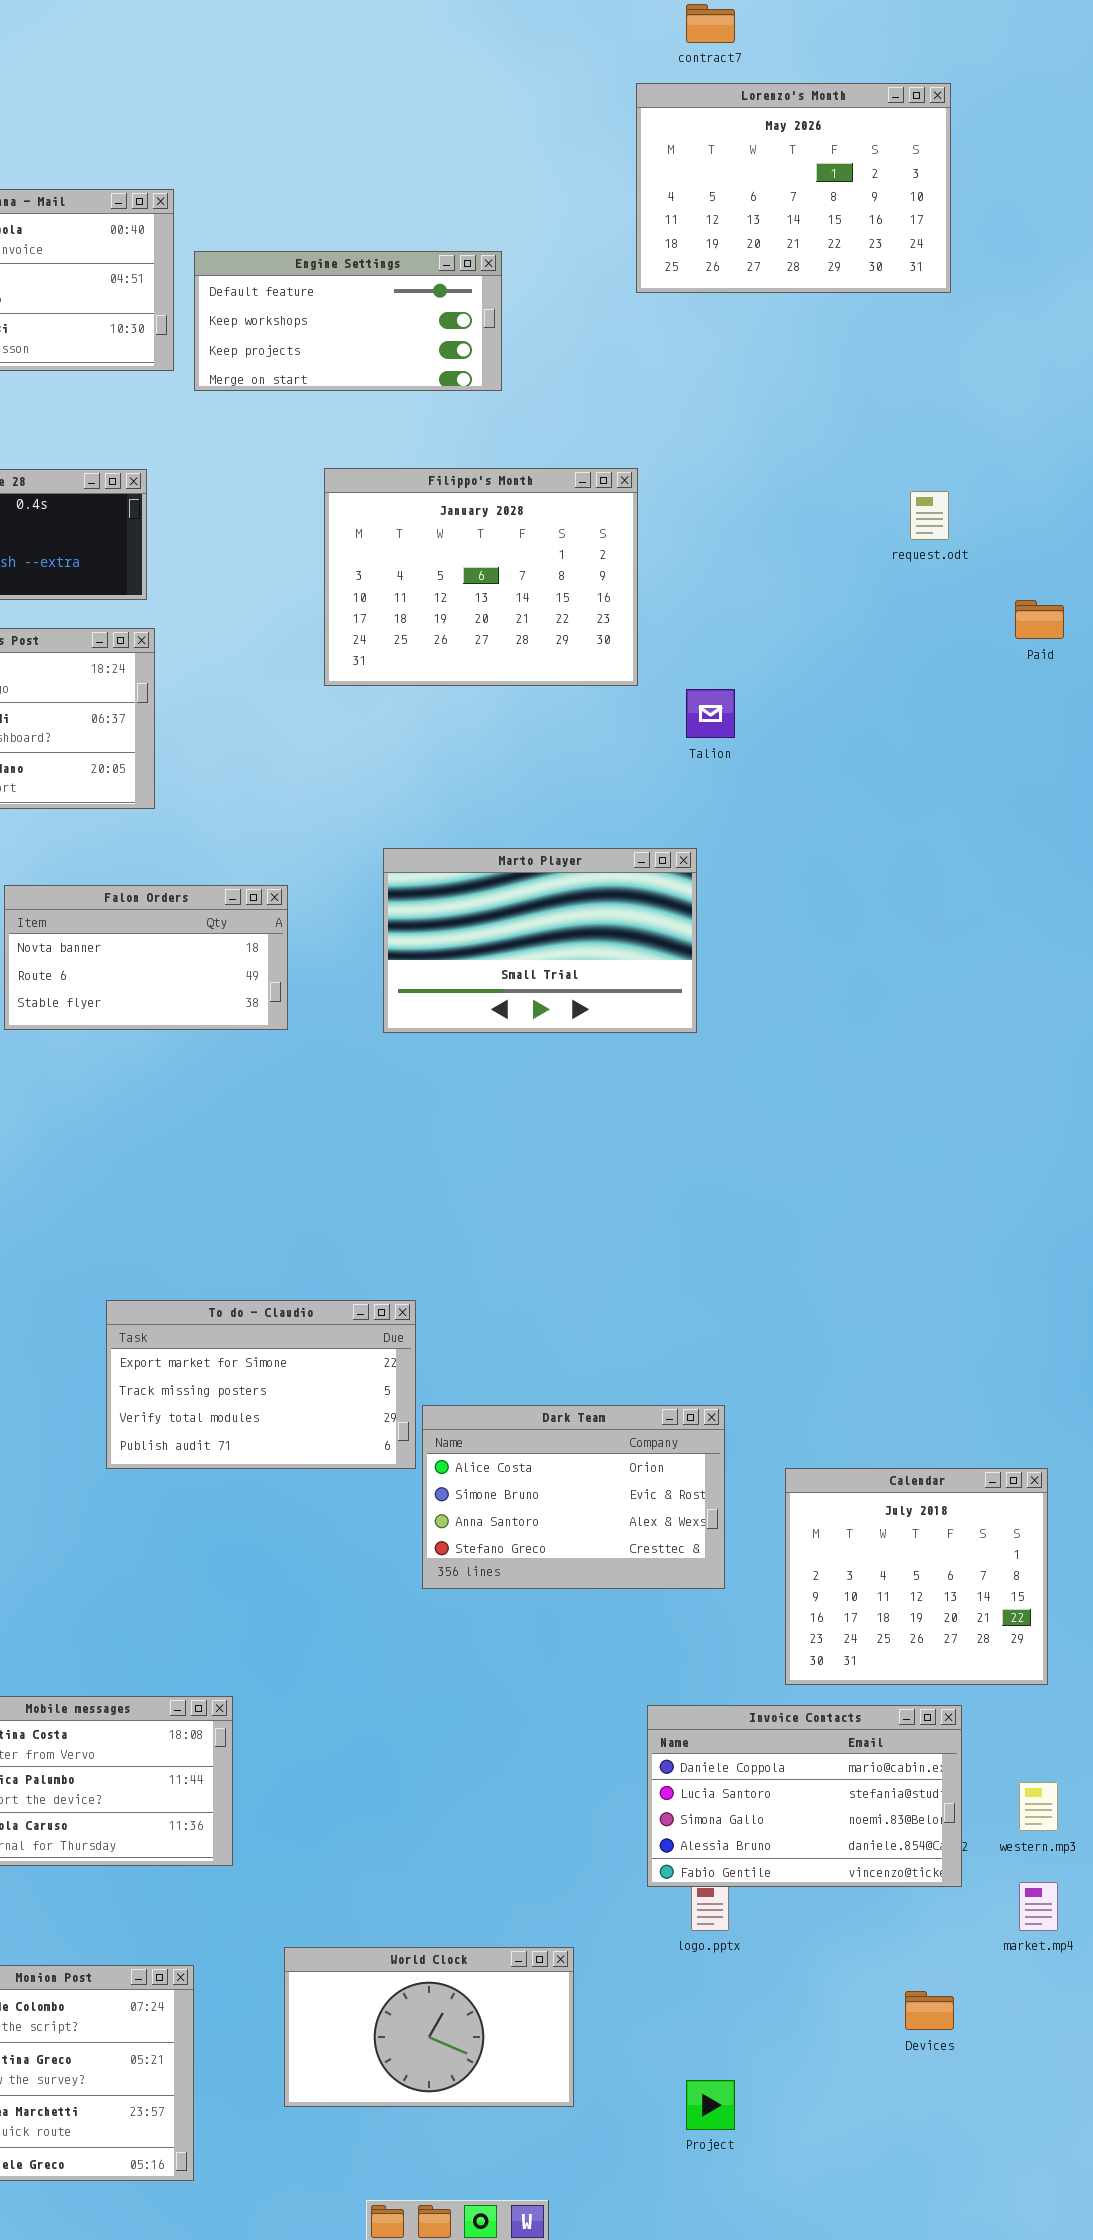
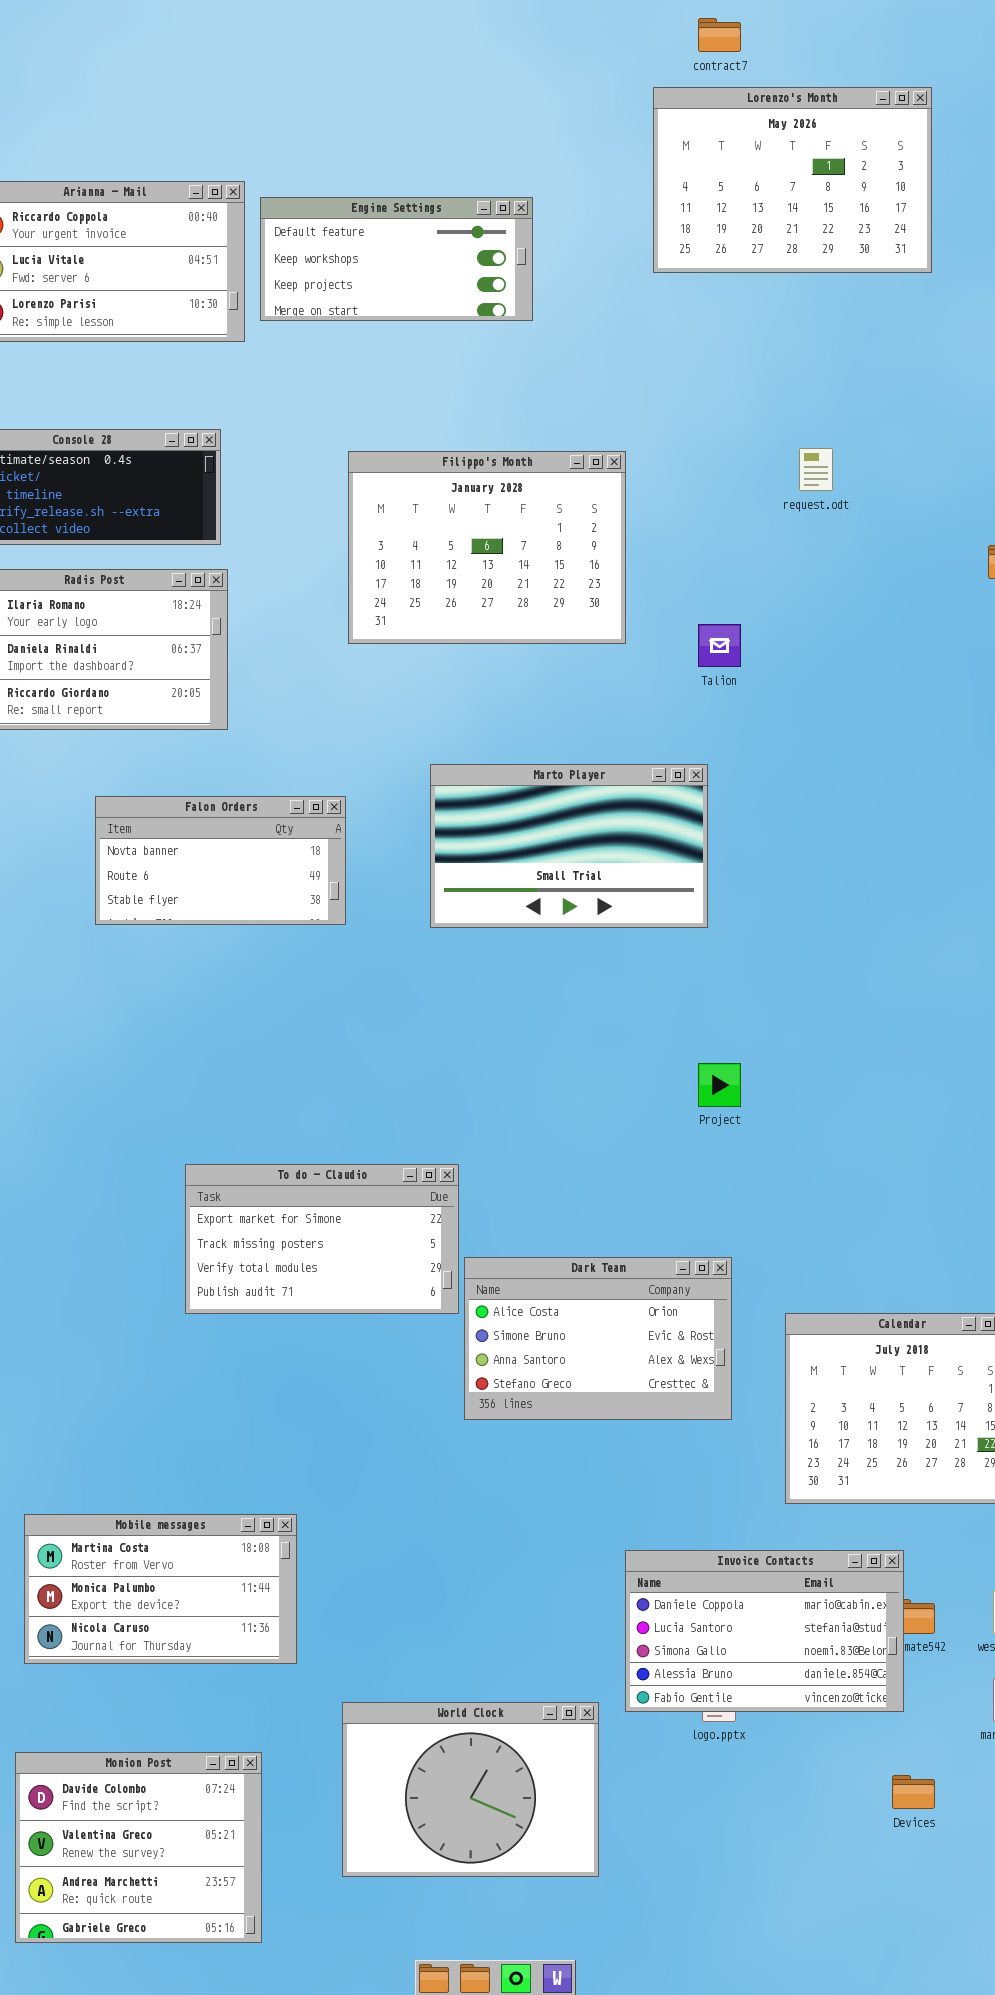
Engine Settings: [194,251,502,391] -> [260,197,533,321], moved
Filippo's Month: [324,468,638,686] -> [348,451,626,644], moved
request.odt: [910,491,949,540] -> [799,448,833,491], moved
Invoice Contacts: [647,1705,962,1887] -> [625,1550,904,1712], moved
World Clock: [284,1947,574,2107] -> [342,1702,599,1877], resized
Project: [686,2080,735,2130] -> [698,1063,741,1107], moved

